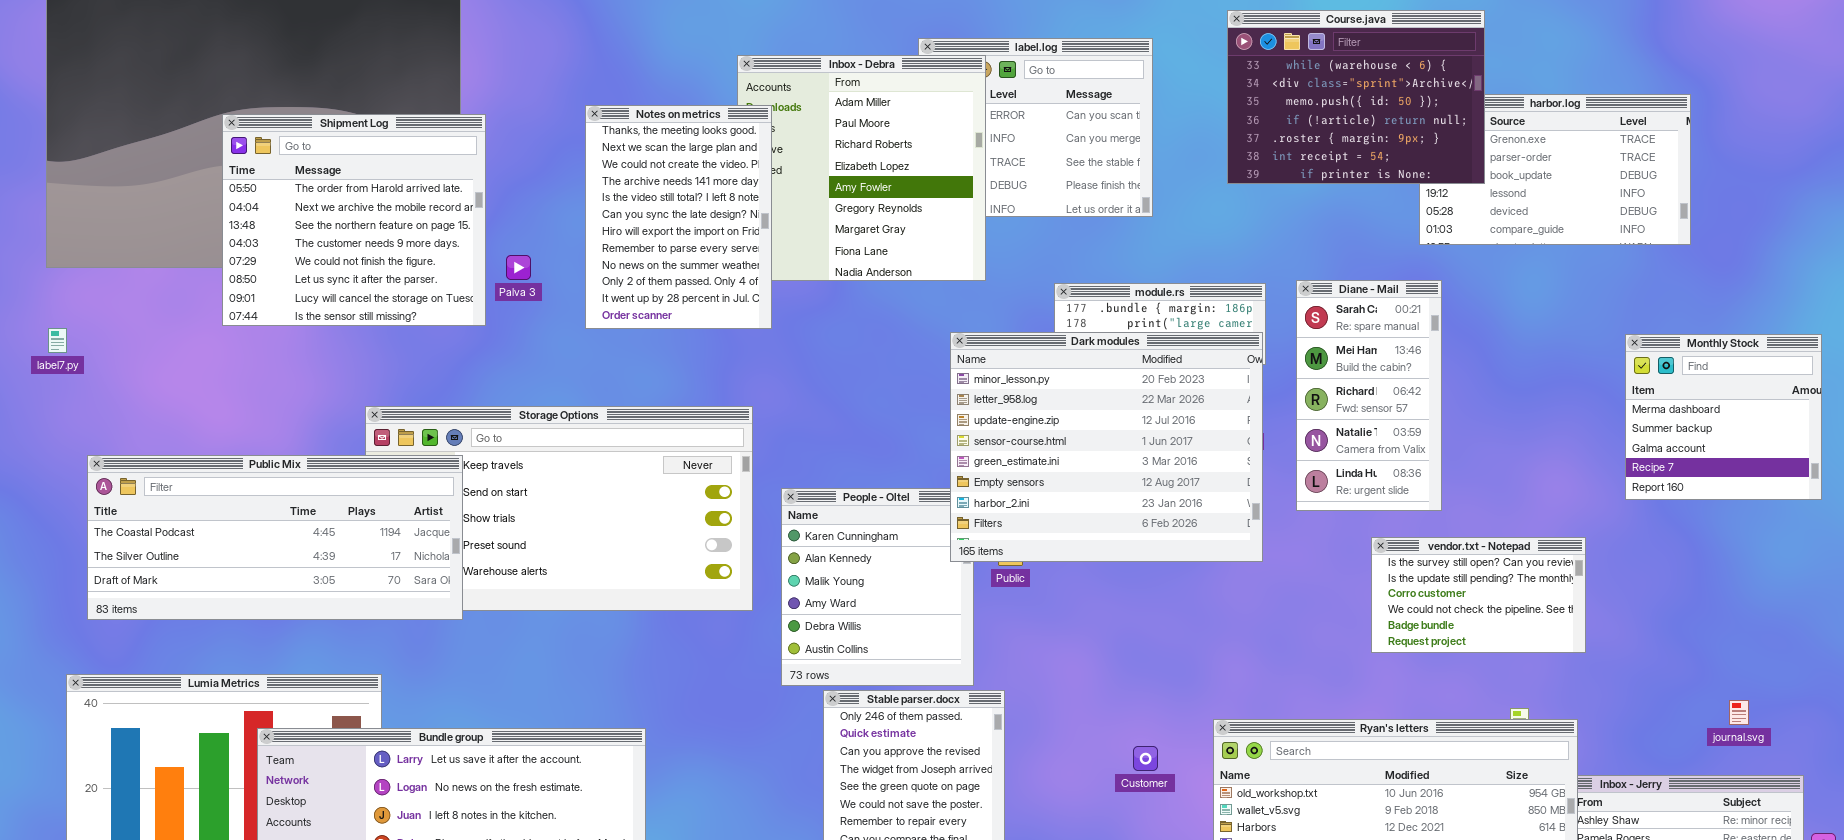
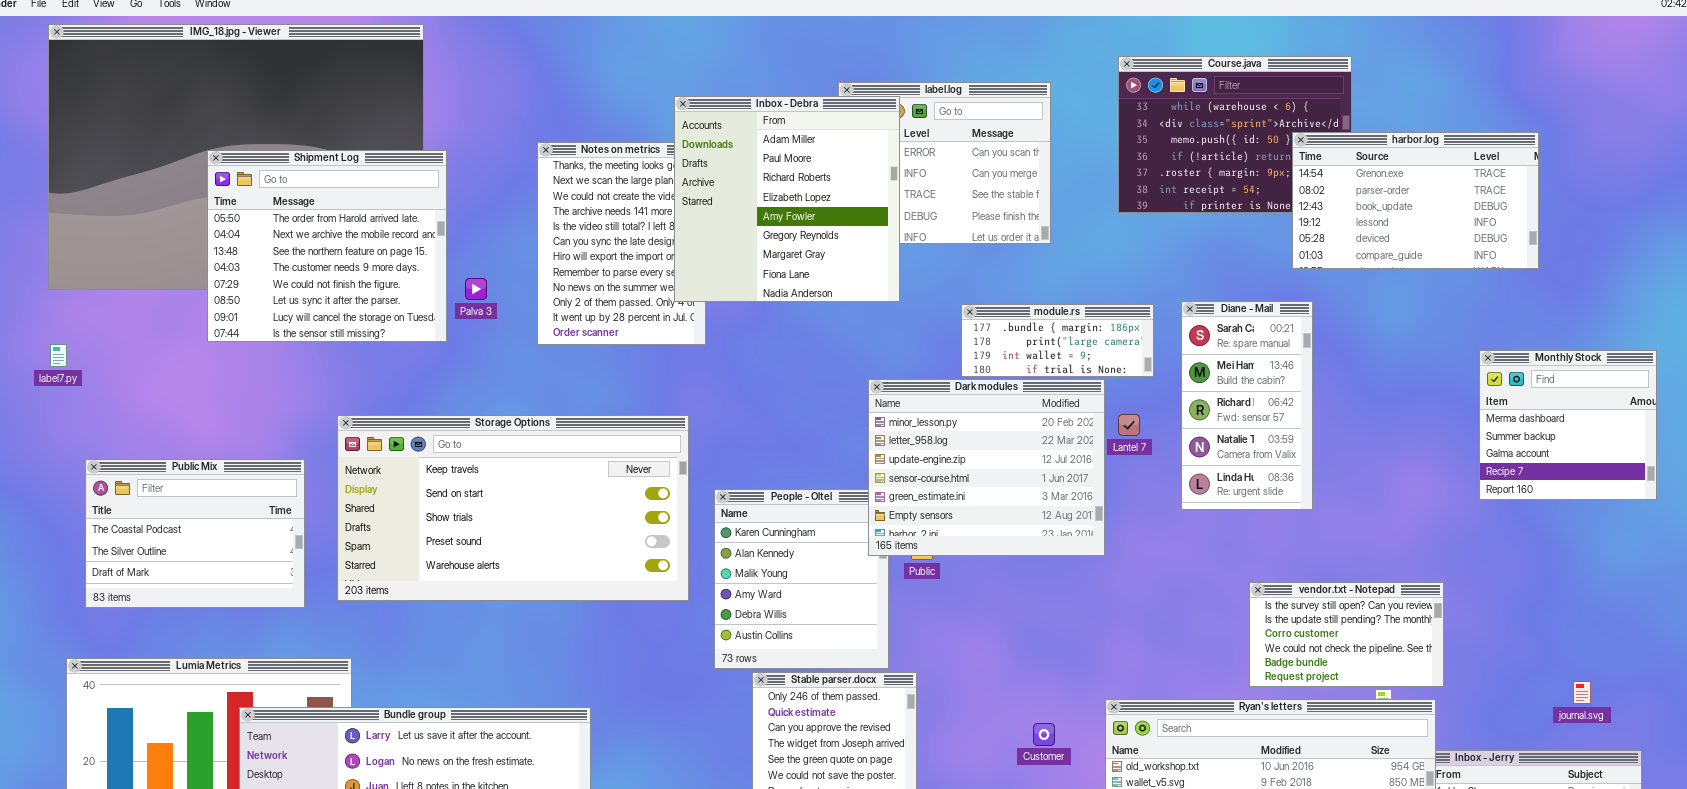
Inbox - Debra: [737,55,986,281] -> [674,96,900,302], raised
harbor.log: [1419,94,1691,245] -> [1292,132,1539,269], raised
Dark modules: [950,332,1263,562] -> [868,379,1105,556], resized
Public Mix: [87,455,463,620] -> [85,459,305,608], resized
vendor.txt - Notepad: [1371,537,1586,653] -> [1249,582,1444,687], moved

